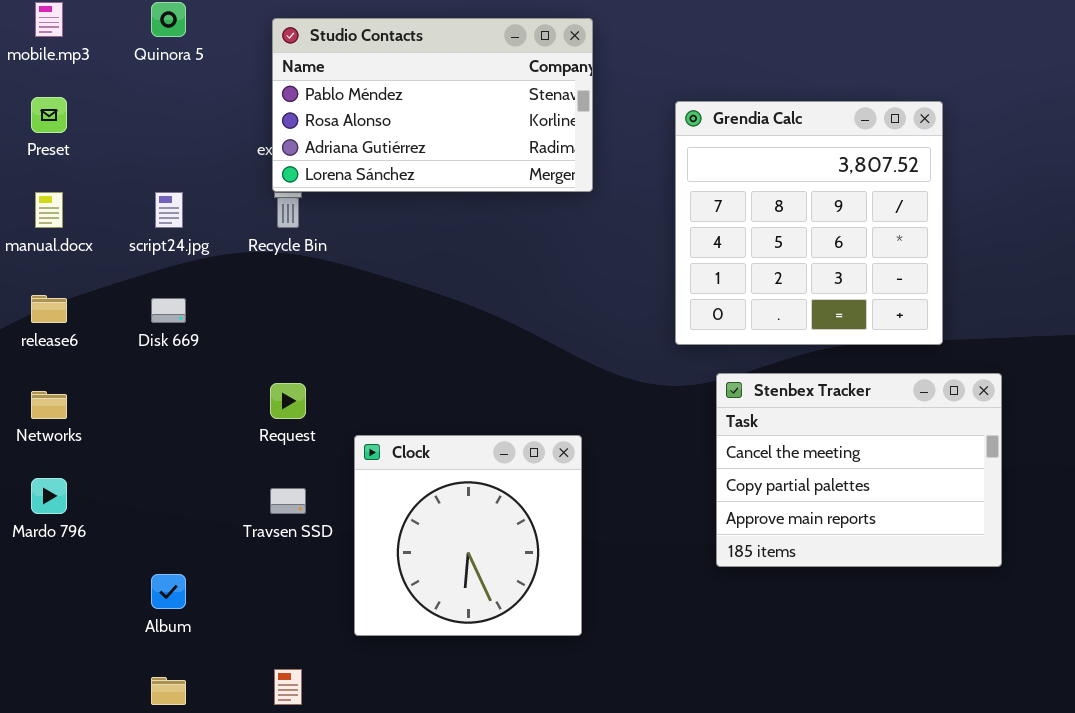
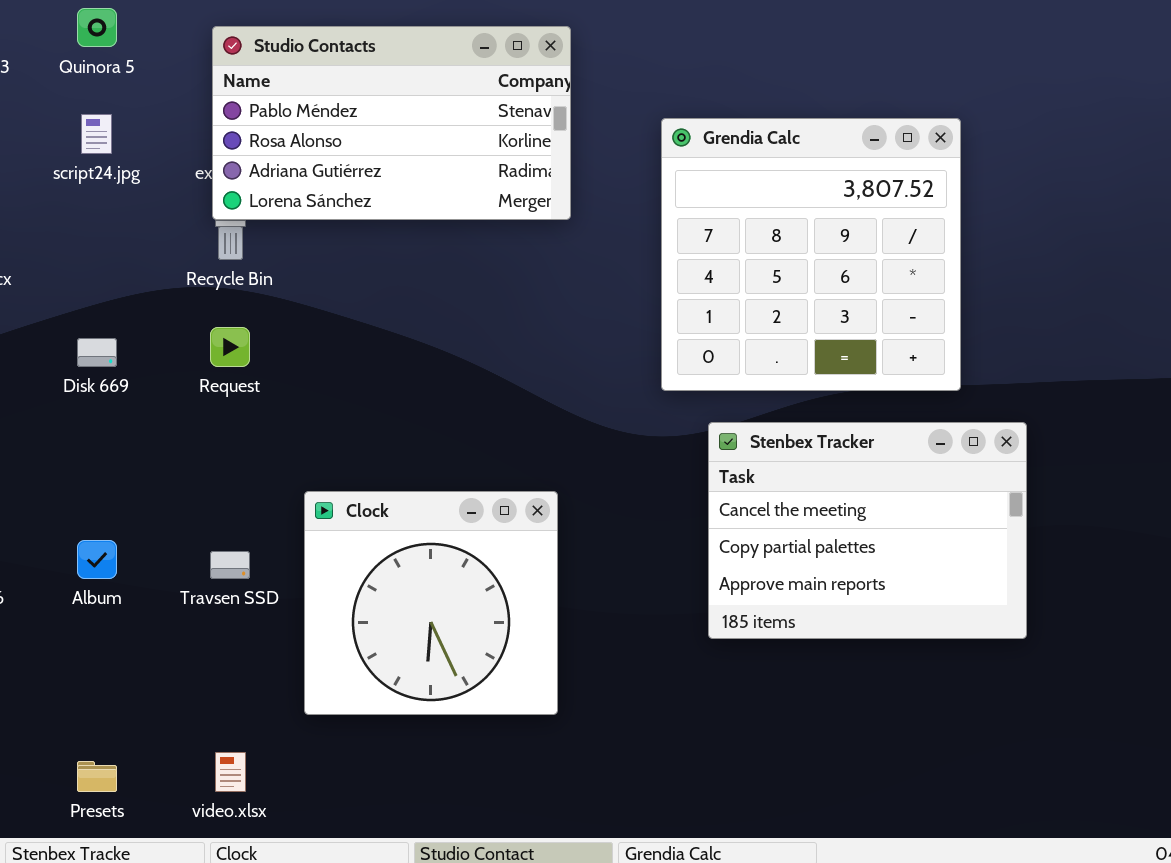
script24.jpg: [155,192,183,228] -> [81,114,112,154], moved
Request: [270,383,306,419] -> [210,327,250,367], moved
Album: [151,574,186,609] -> [77,540,117,579], moved

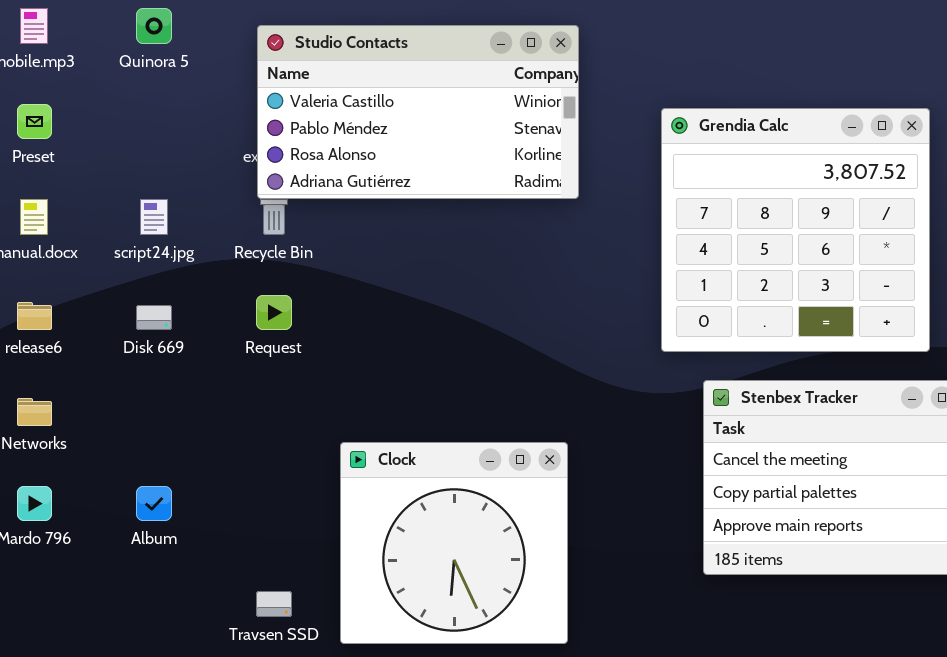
Studio Contacts: [212,26,571,220] -> [257,25,579,199], scrolled up 1 row
script24.jpg: [81,114,112,154] -> [140,199,168,235], moved
Travsen SSD: [210,551,250,579] -> [256,591,292,617], moved

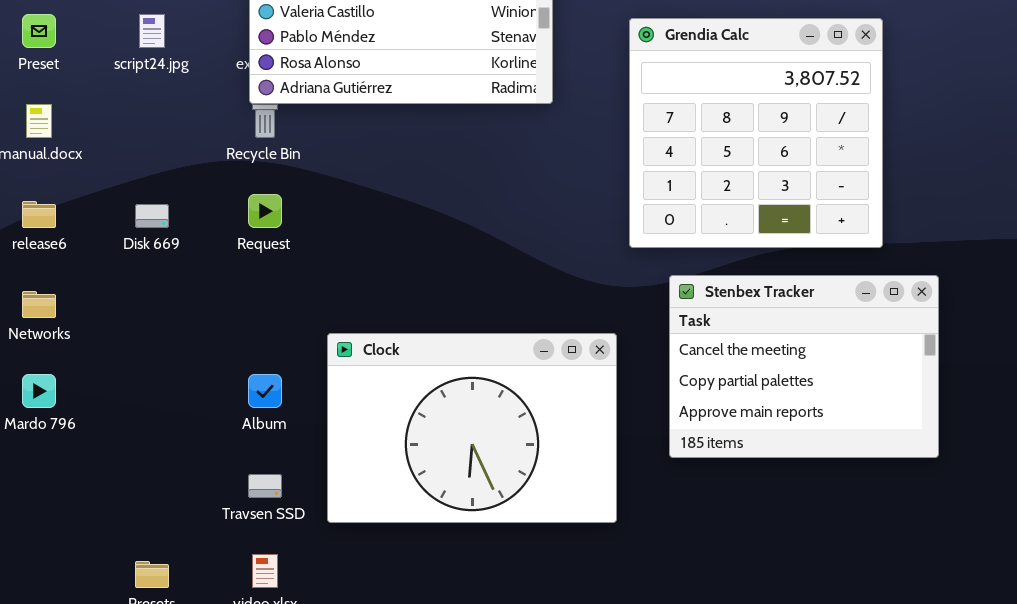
script24.jpg: [140,199,168,235] -> [139,14,165,48], moved
Clock: [340,442,568,644] -> [327,333,617,523], resized
Album: [136,486,172,521] -> [248,374,282,408], moved

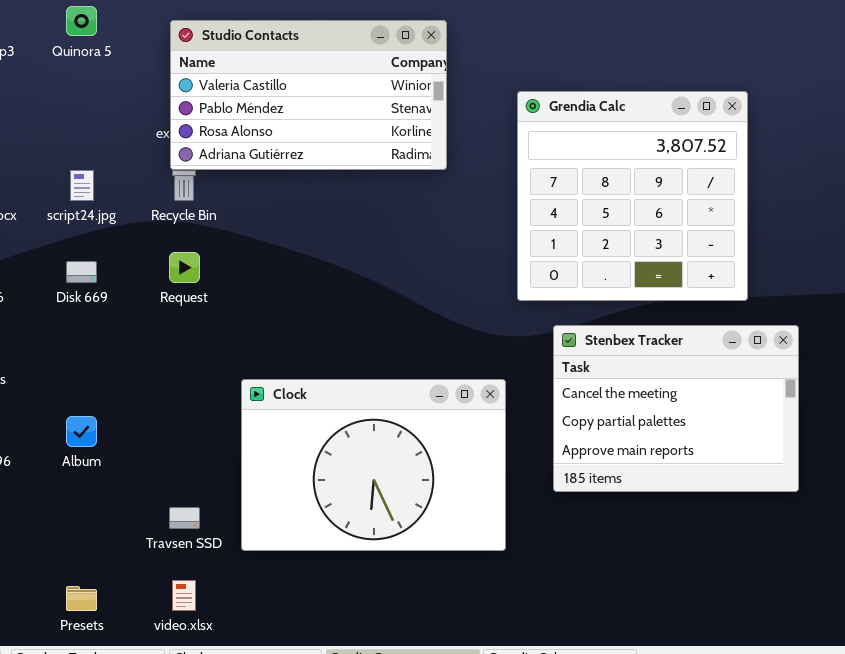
script24.jpg: [139,14,165,48] -> [70,170,94,201], moved
Album: [248,374,282,408] -> [66,416,97,447], moved

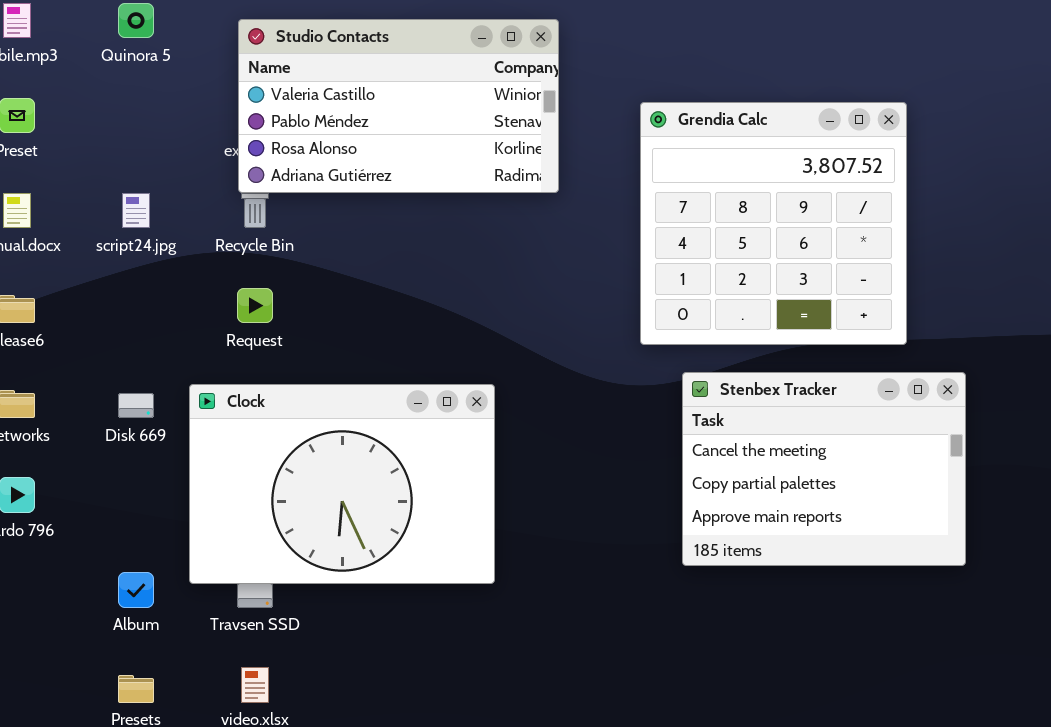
Disk 669: [66,261,97,283] -> [118,393,154,418], moved
Clock: [241,379,506,551] -> [189,384,495,584], moved
Album: [66,416,97,447] -> [118,572,154,608], moved

